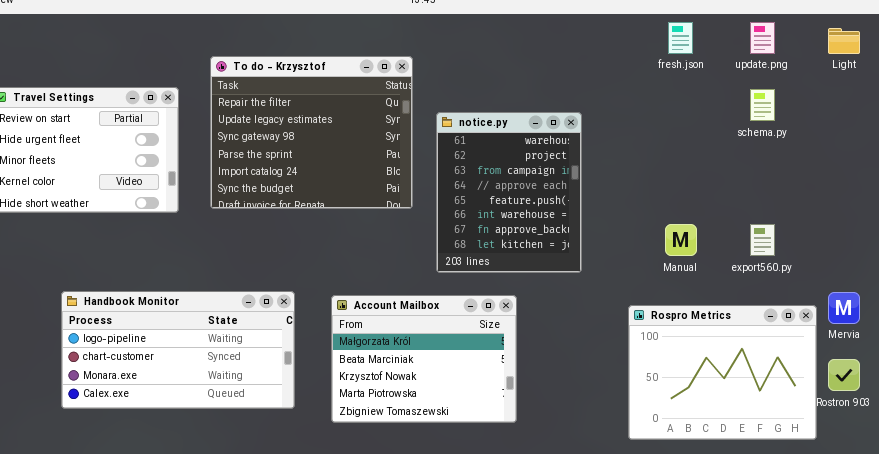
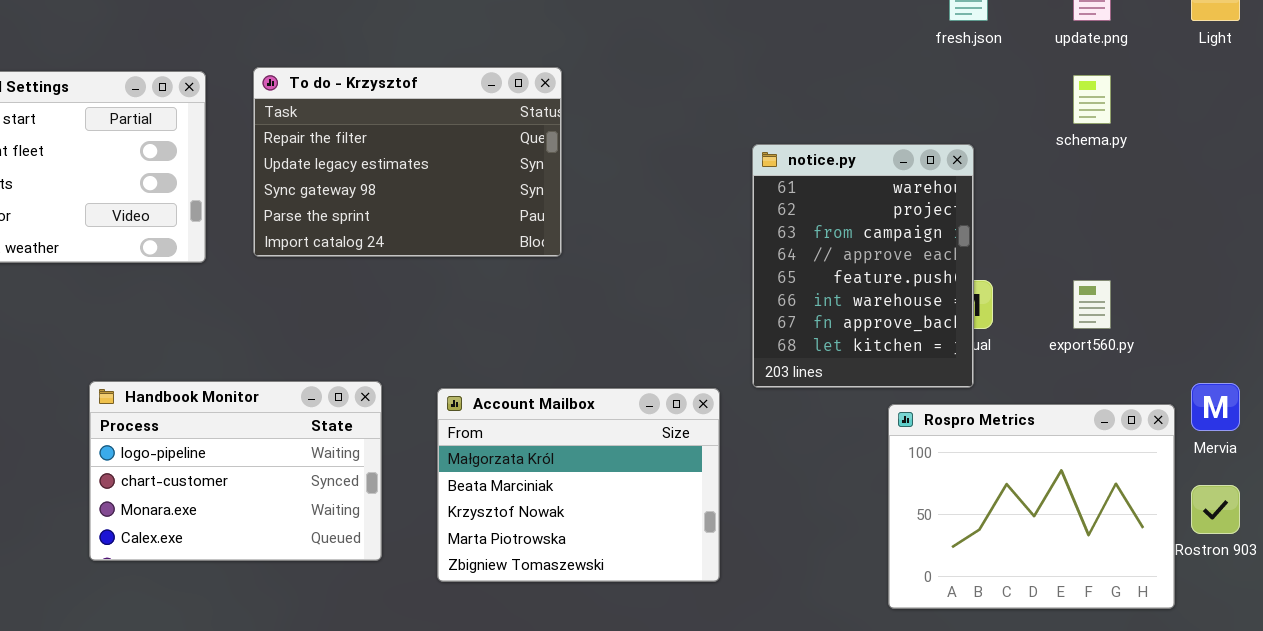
To do - Krzysztof: [210,56,413,209] -> [253,67,562,257], resized
notice.py: [436,112,582,273] -> [752,144,974,388], moved
Handbook Monitor: [61,291,295,409] -> [89,381,382,561], resized

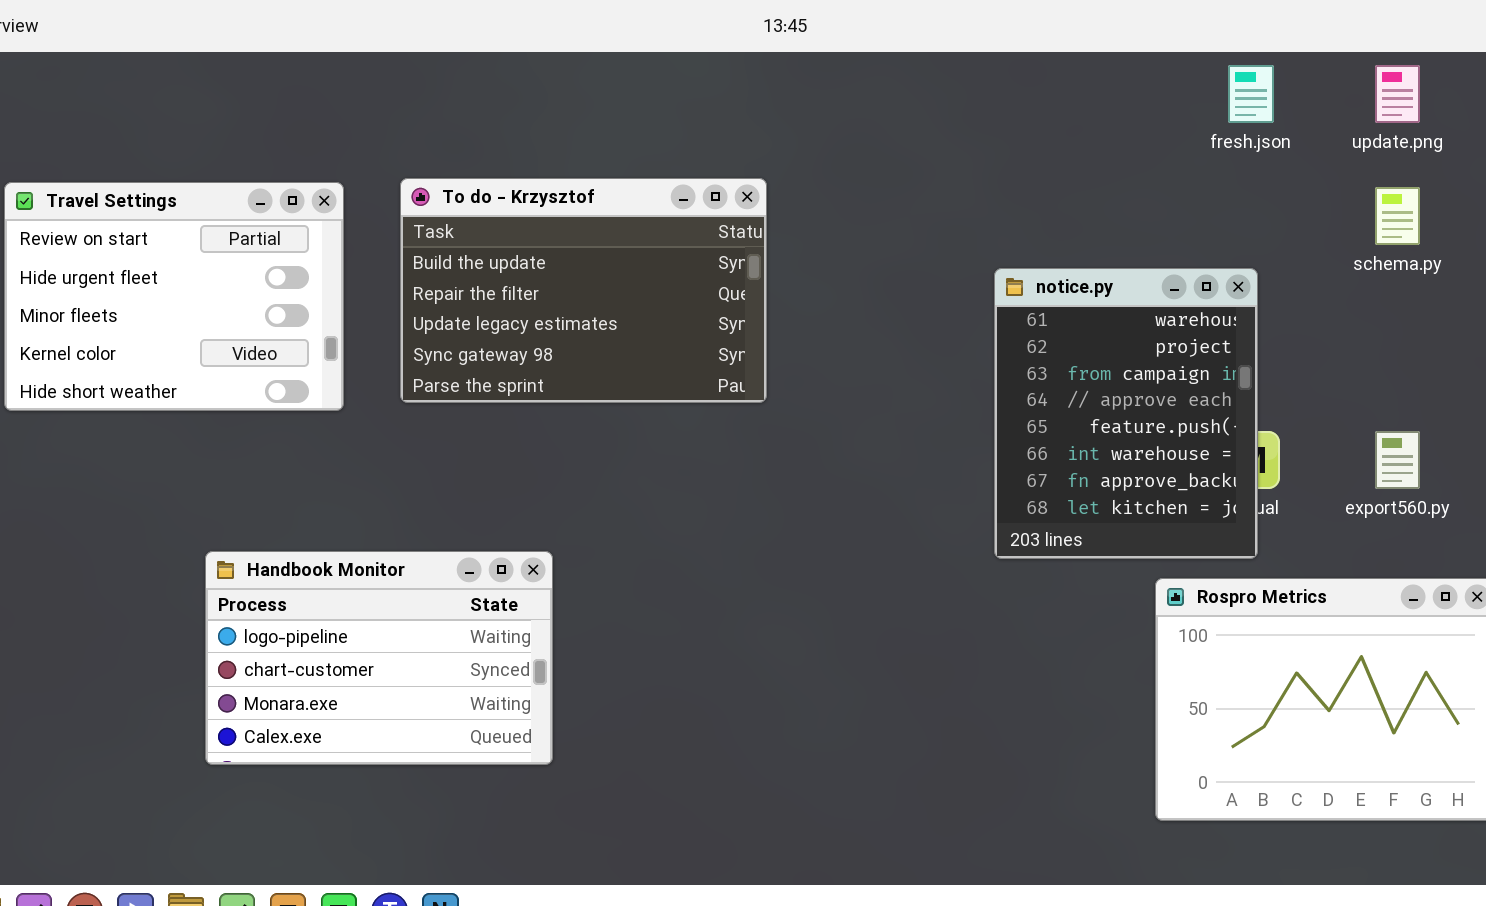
To do - Krzysztof: [253,67,562,257] -> [400,178,767,403], scrolled up 1 row
Account Mailbox: [437,388,720,582] -> none, closed

